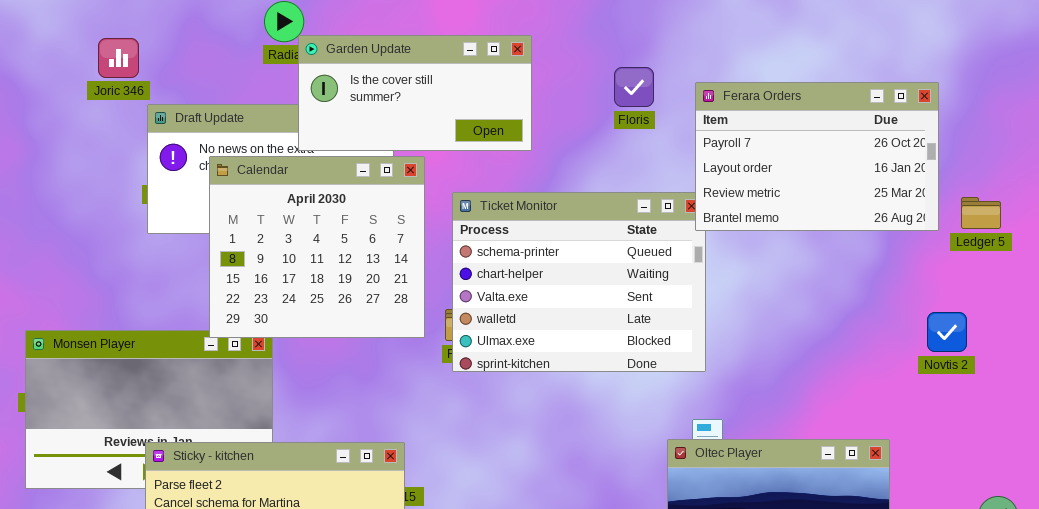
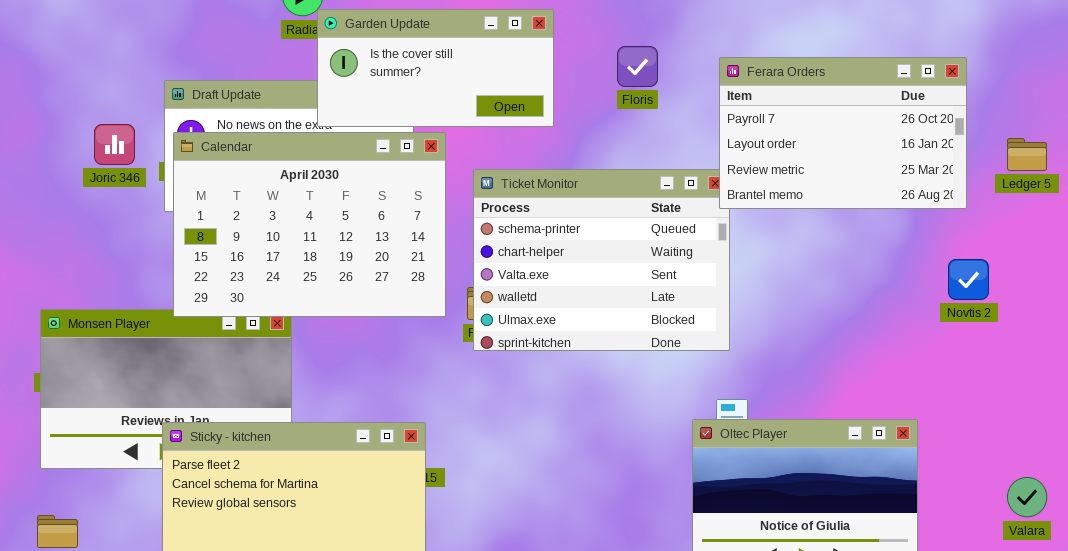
Joric 346: [98,38,139,78] -> [94,124,135,165], moved
Floris: [614,67,654,107] -> [617,46,658,87], moved
Calendar: [209,156,425,338] -> [173,132,446,317], resized
Ledger 5: [961,197,1001,229] -> [1007,138,1047,171], moved
Novtis 2: [927,312,967,352] -> [948,259,989,300], moved

